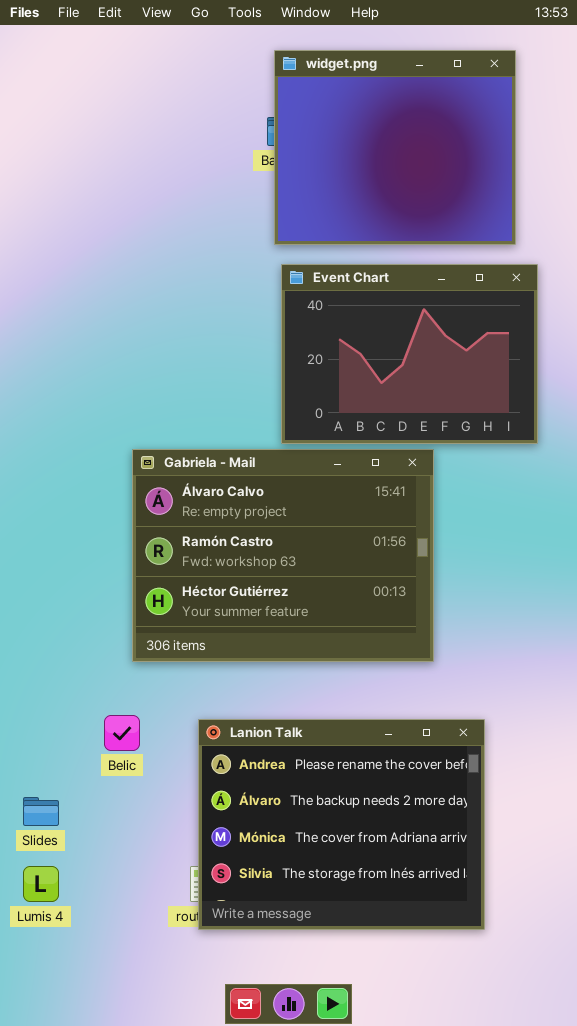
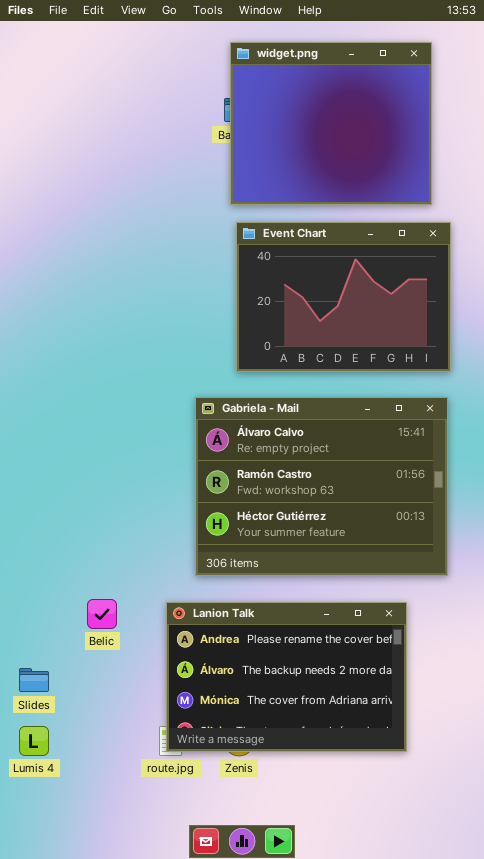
Gabriela - Mail: [132,449,434,662] -> [195,397,448,576], moved
Lanion Talk: [198,719,485,930] -> [166,602,407,752], resized

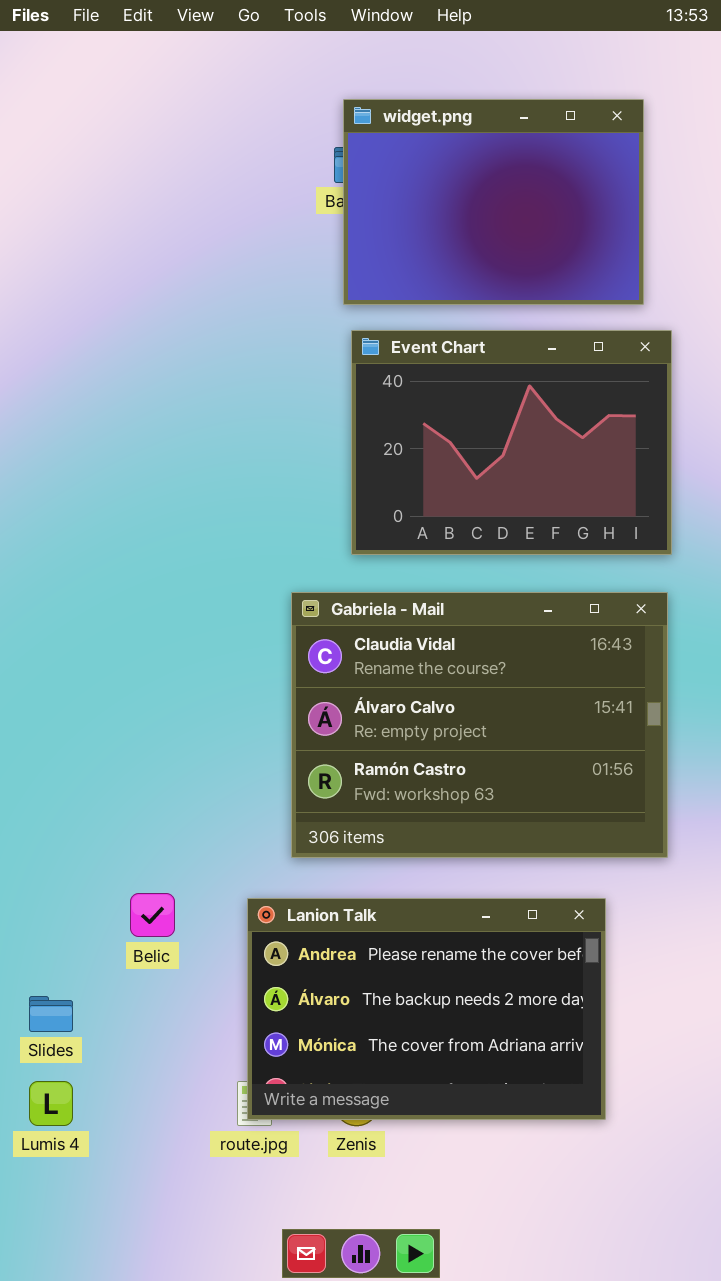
widget.png: [230,42,432,205] -> [343,99,644,305], resized
Gabriela - Mail: [195,397,448,576] -> [291,592,668,858], scrolled up 1 row

